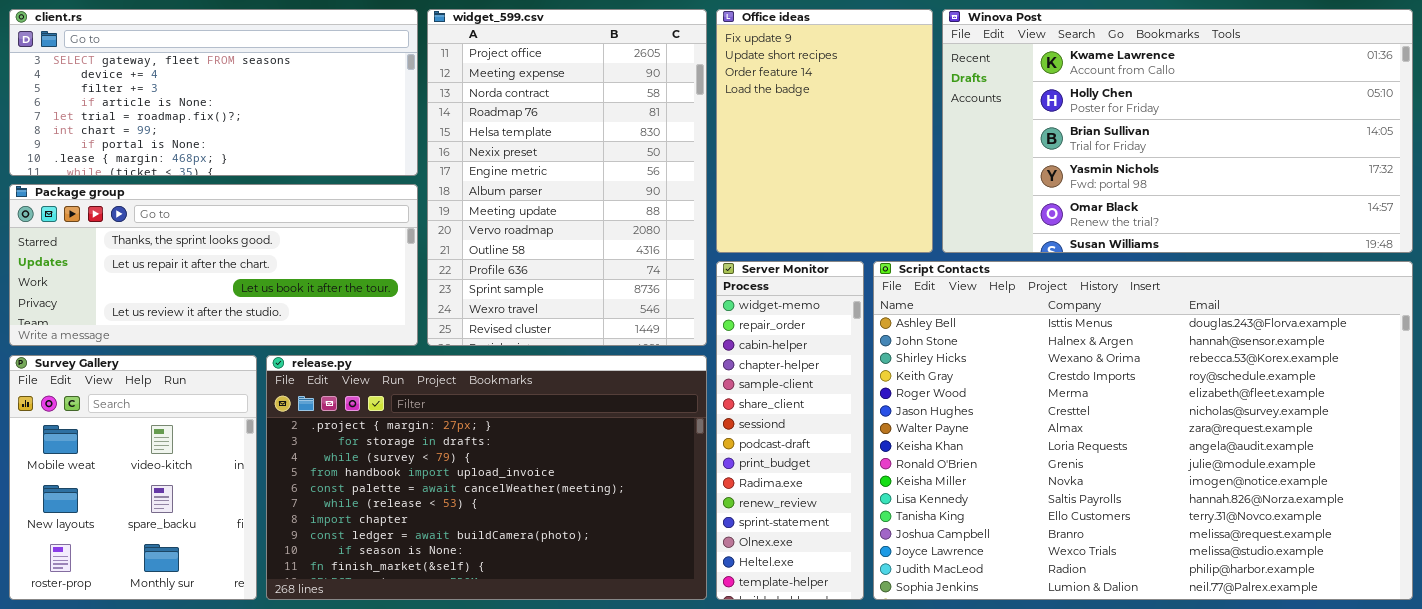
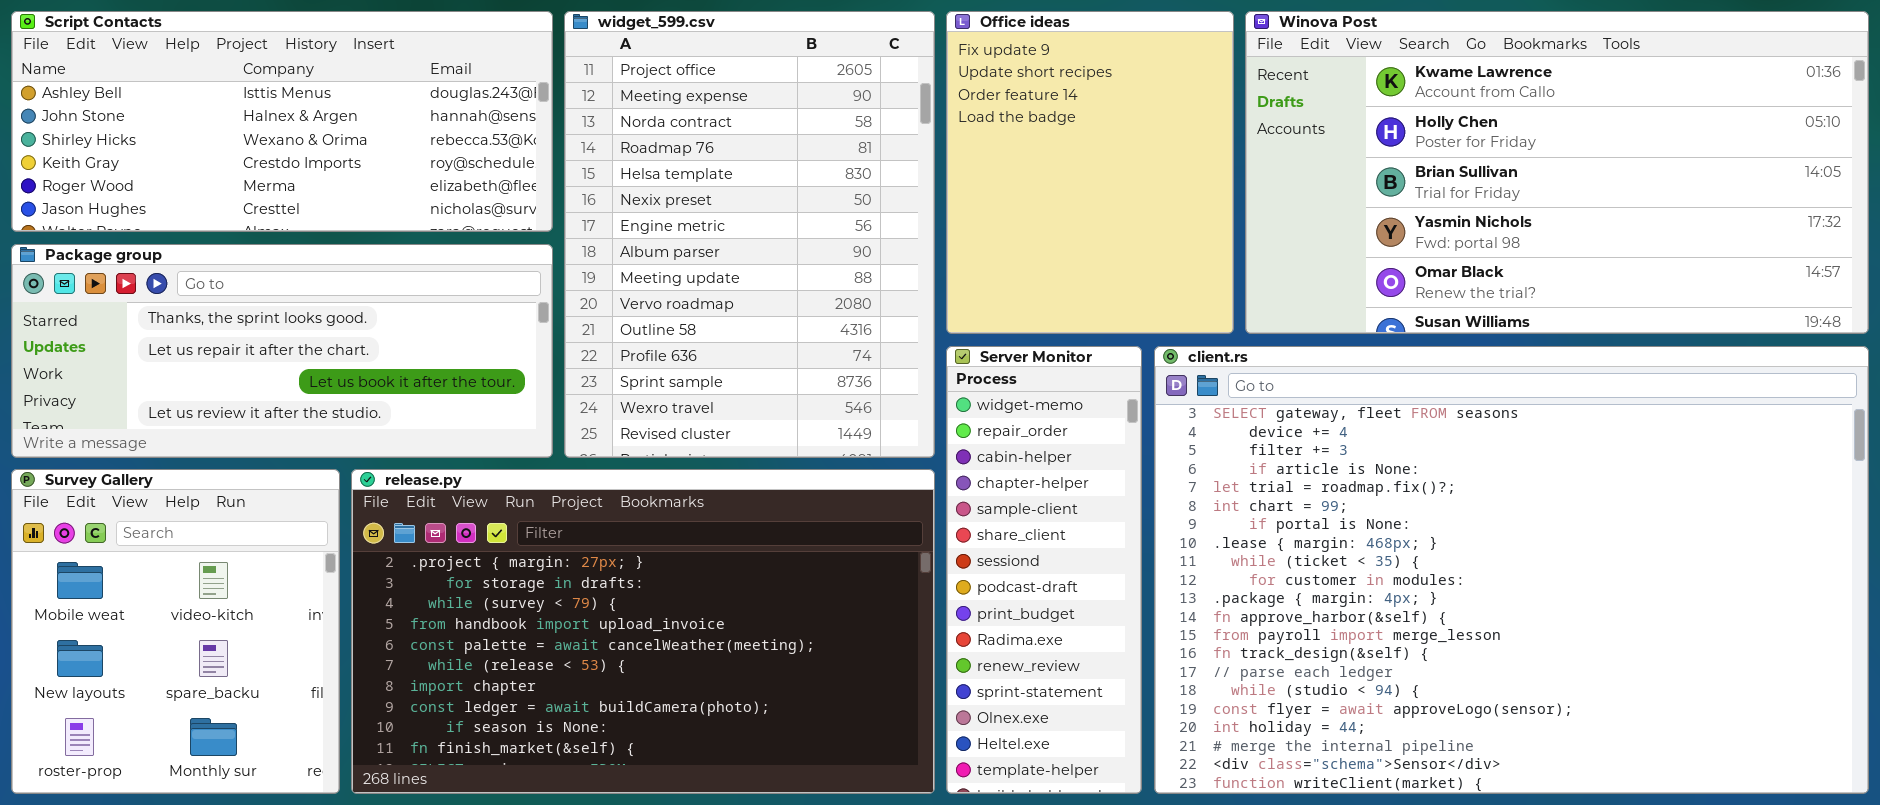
client.rs: [9,9,418,176] -> [1154,346,1869,794], moved, resized
Script Contacts: [873,261,1413,600] -> [11,11,553,232], moved, resized

